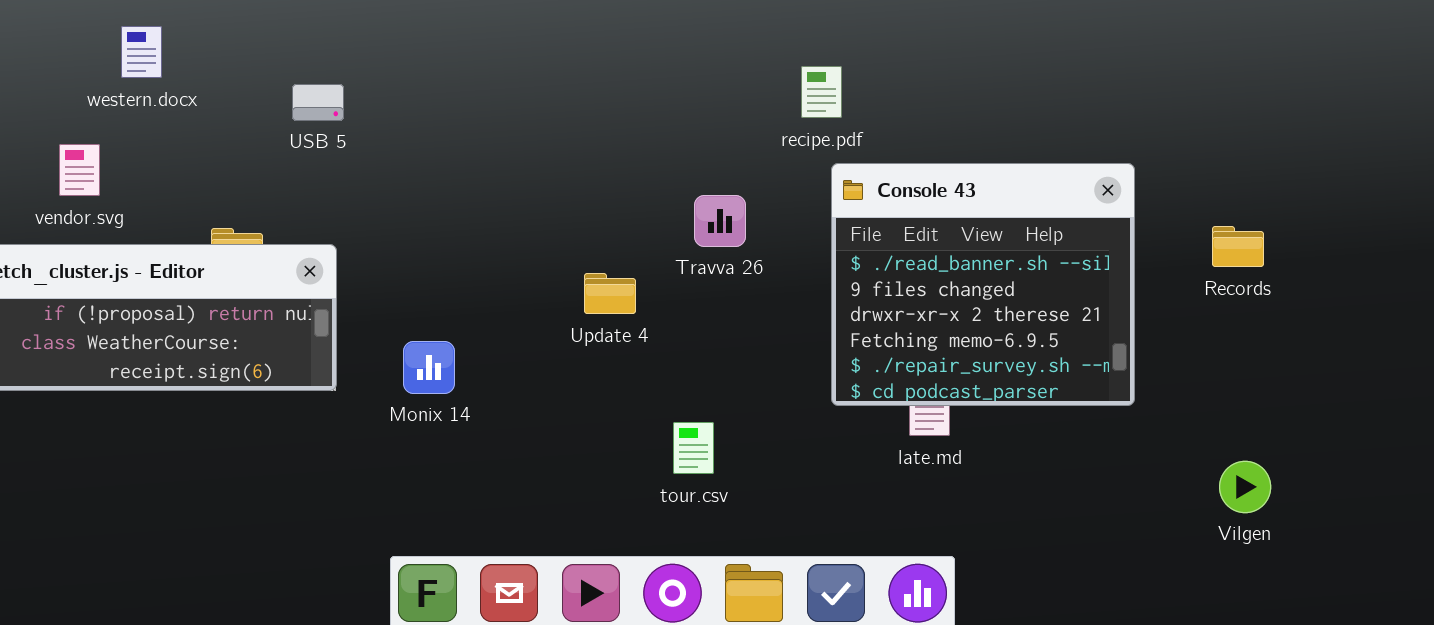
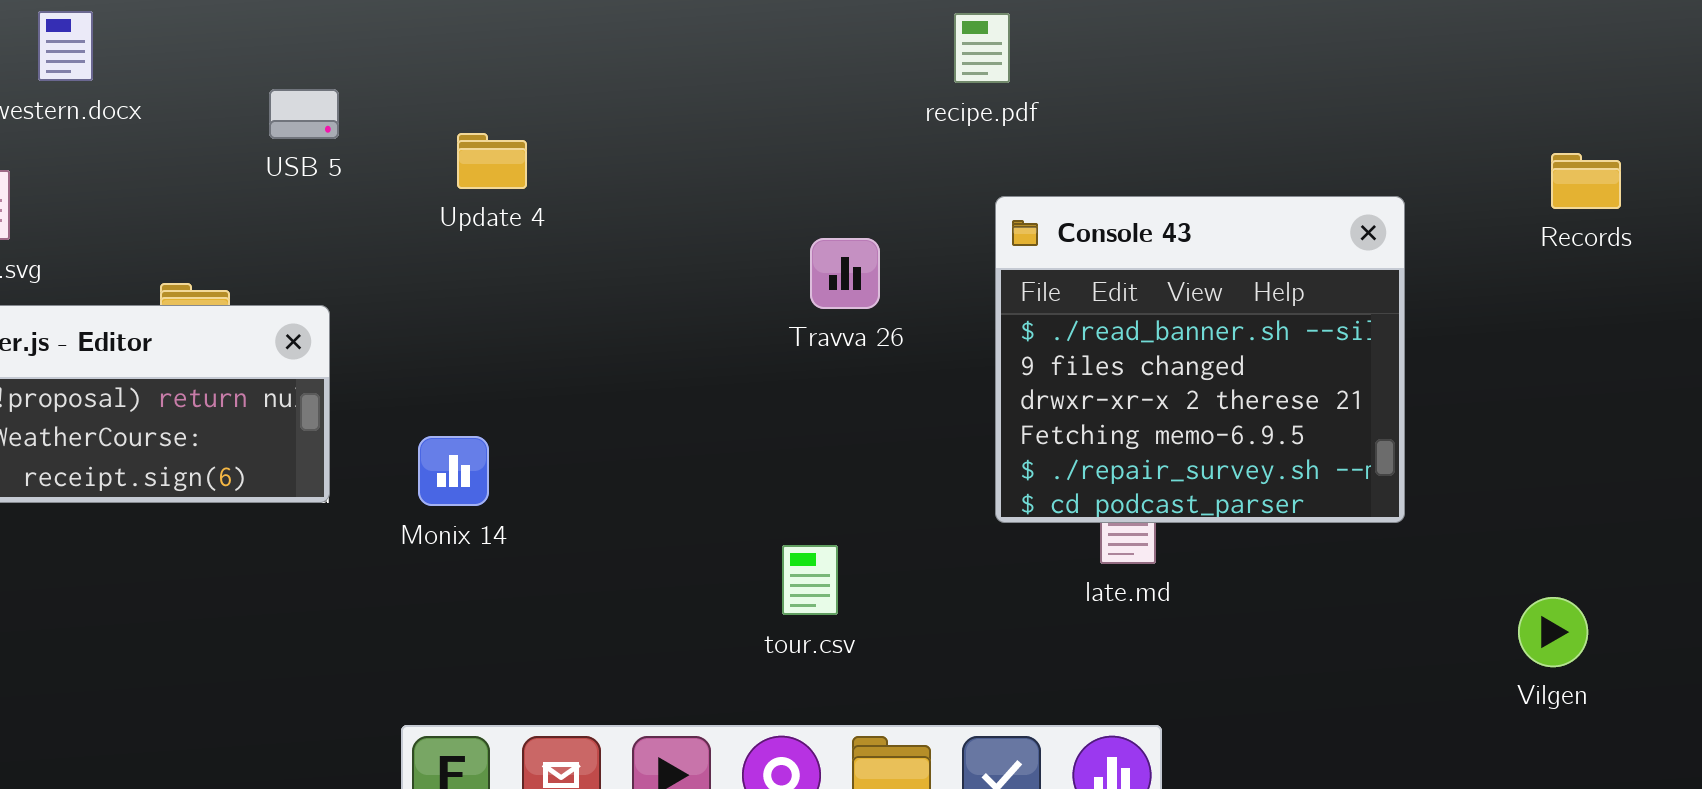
recipe.pdf: [801,66,842,118] -> [954,13,1010,83], moved
Records: [1212,226,1264,267] -> [1551,153,1621,209], moved
Update 4: [584,273,636,314] -> [457,133,527,189], moved

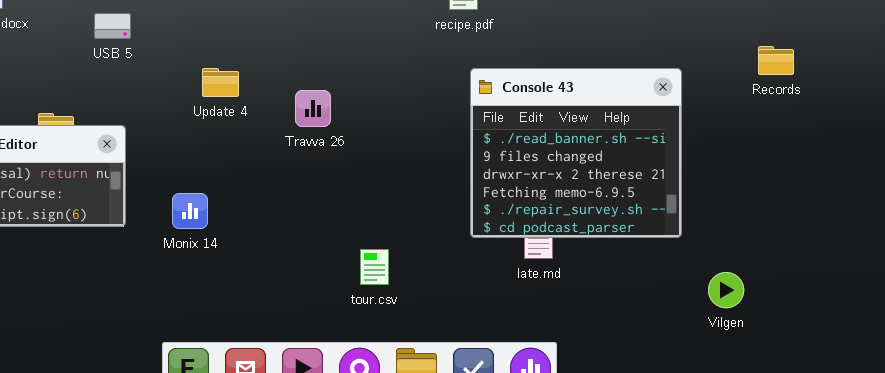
Update 4: [457,133,527,189] -> [202,68,239,97], moved
Travva 26: [810,238,880,309] -> [295,90,331,127], moved
Vilgen: [1518,597,1588,667] -> [708,272,744,308], moved

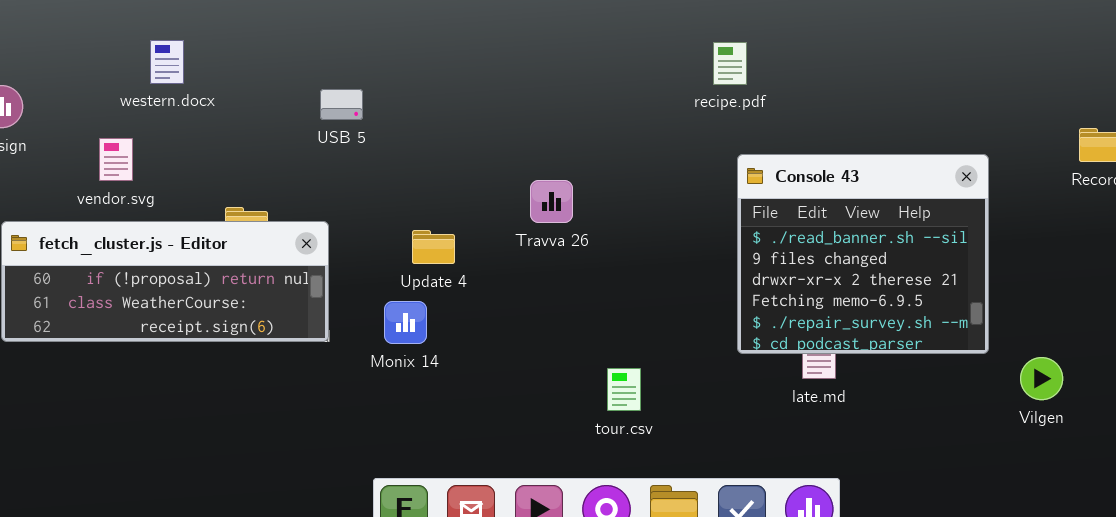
USB 5: [94,13,131,39] -> [320,89,363,120], moved
Update 4: [202,68,239,97] -> [412,230,455,264], moved
Vilgen: [708,272,744,308] -> [1020,357,1063,400], moved

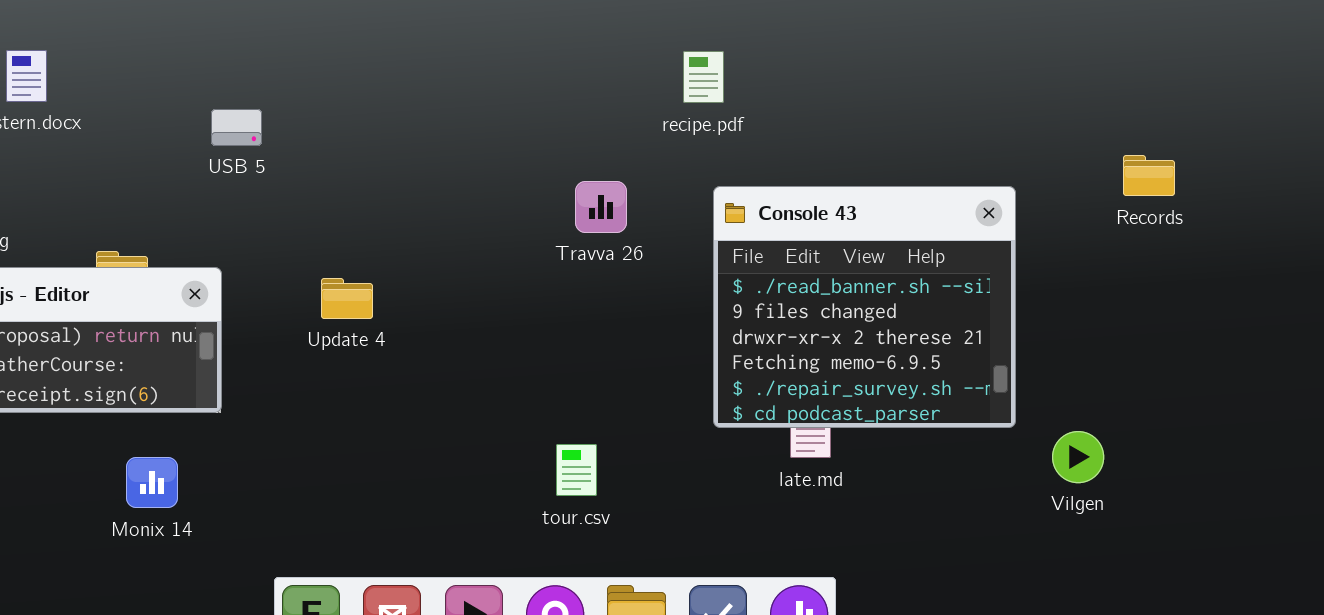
Travva 26: [530,180,573,223] -> [575,181,627,233], moved
Monix 14: [384,301,427,344] -> [126,457,178,508], moved

